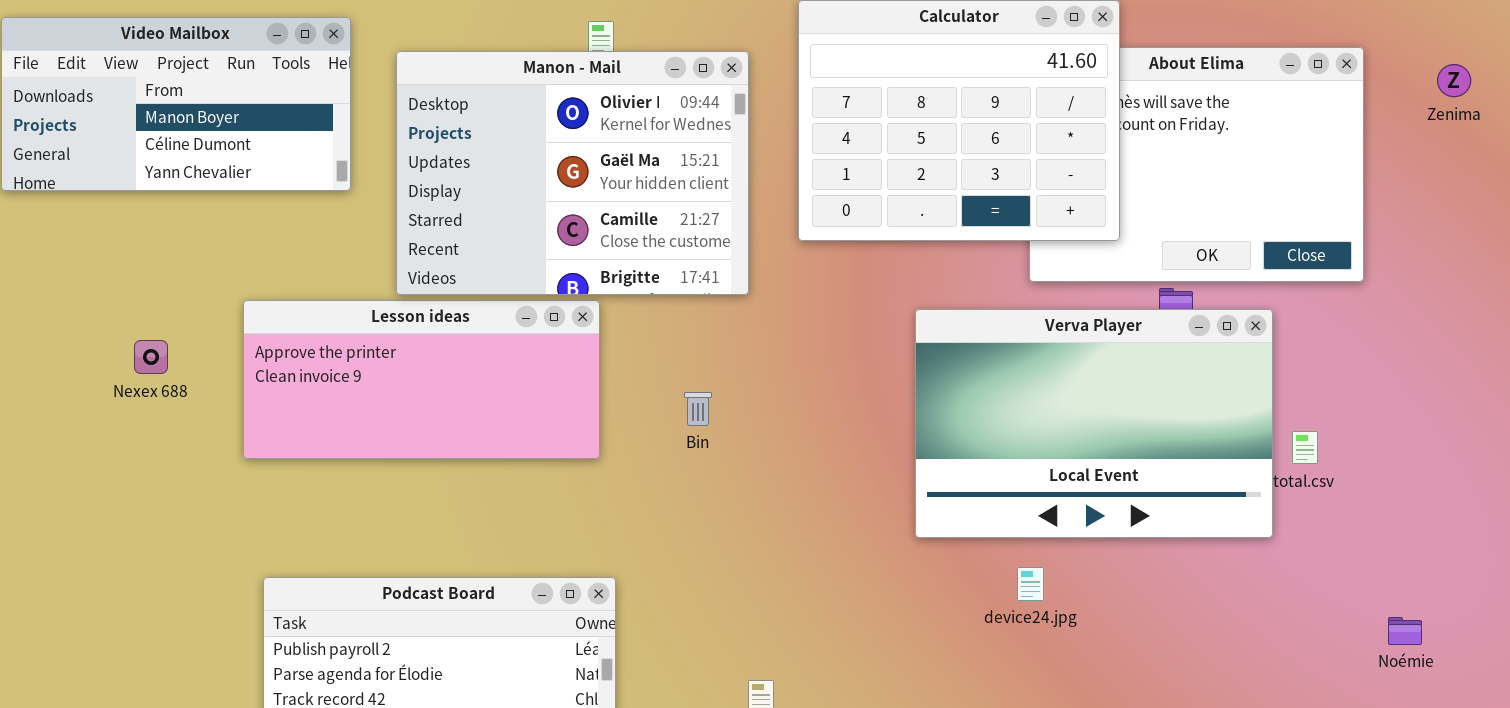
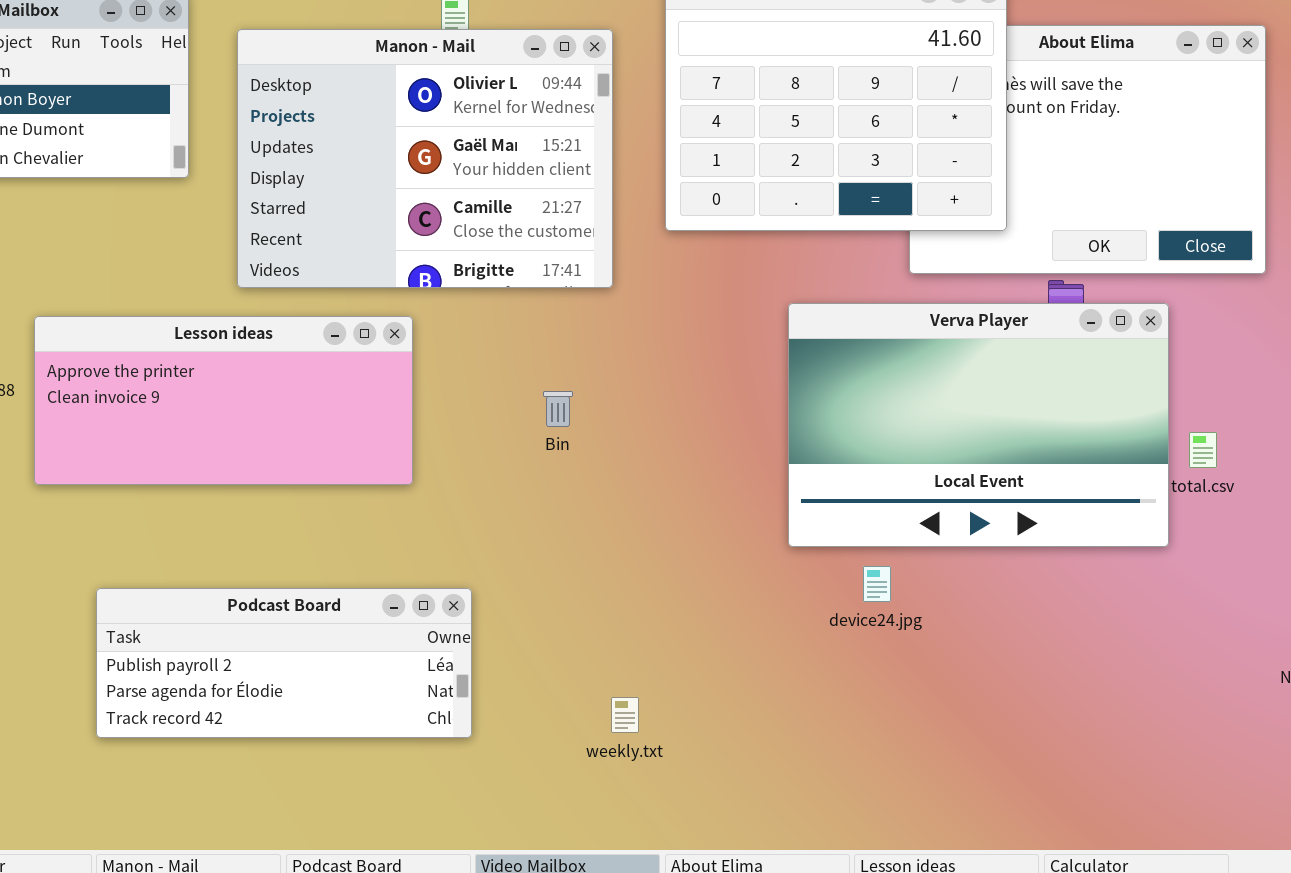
Lesson ideas: [243,300,600,459] -> [34,316,413,485], moved
device24.jpg: [1017,567,1044,601] -> [863,566,891,602], moved

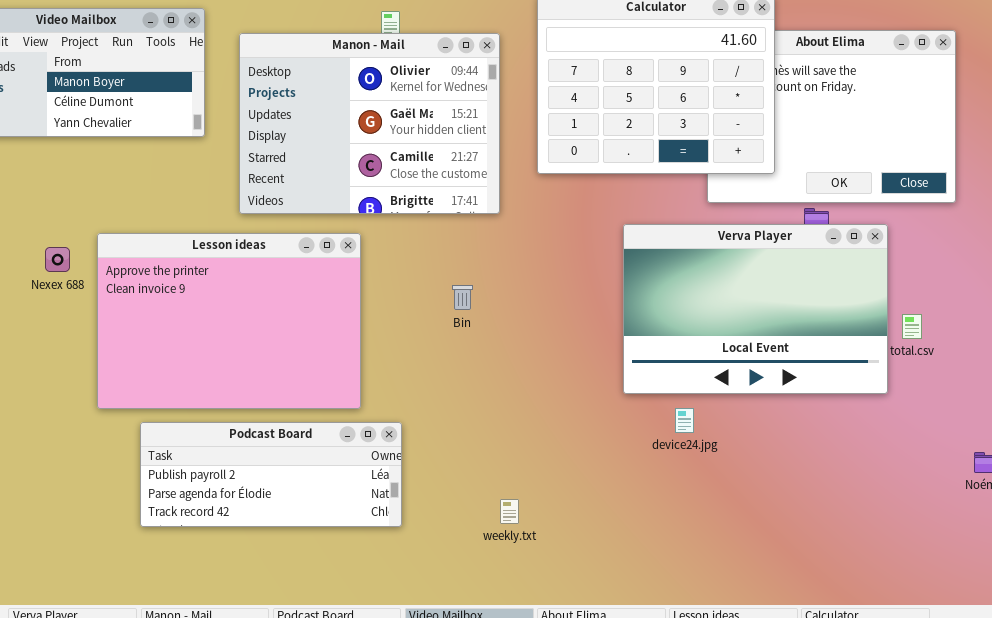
Lesson ideas: [34,316,413,485] -> [97,233,361,409], resized

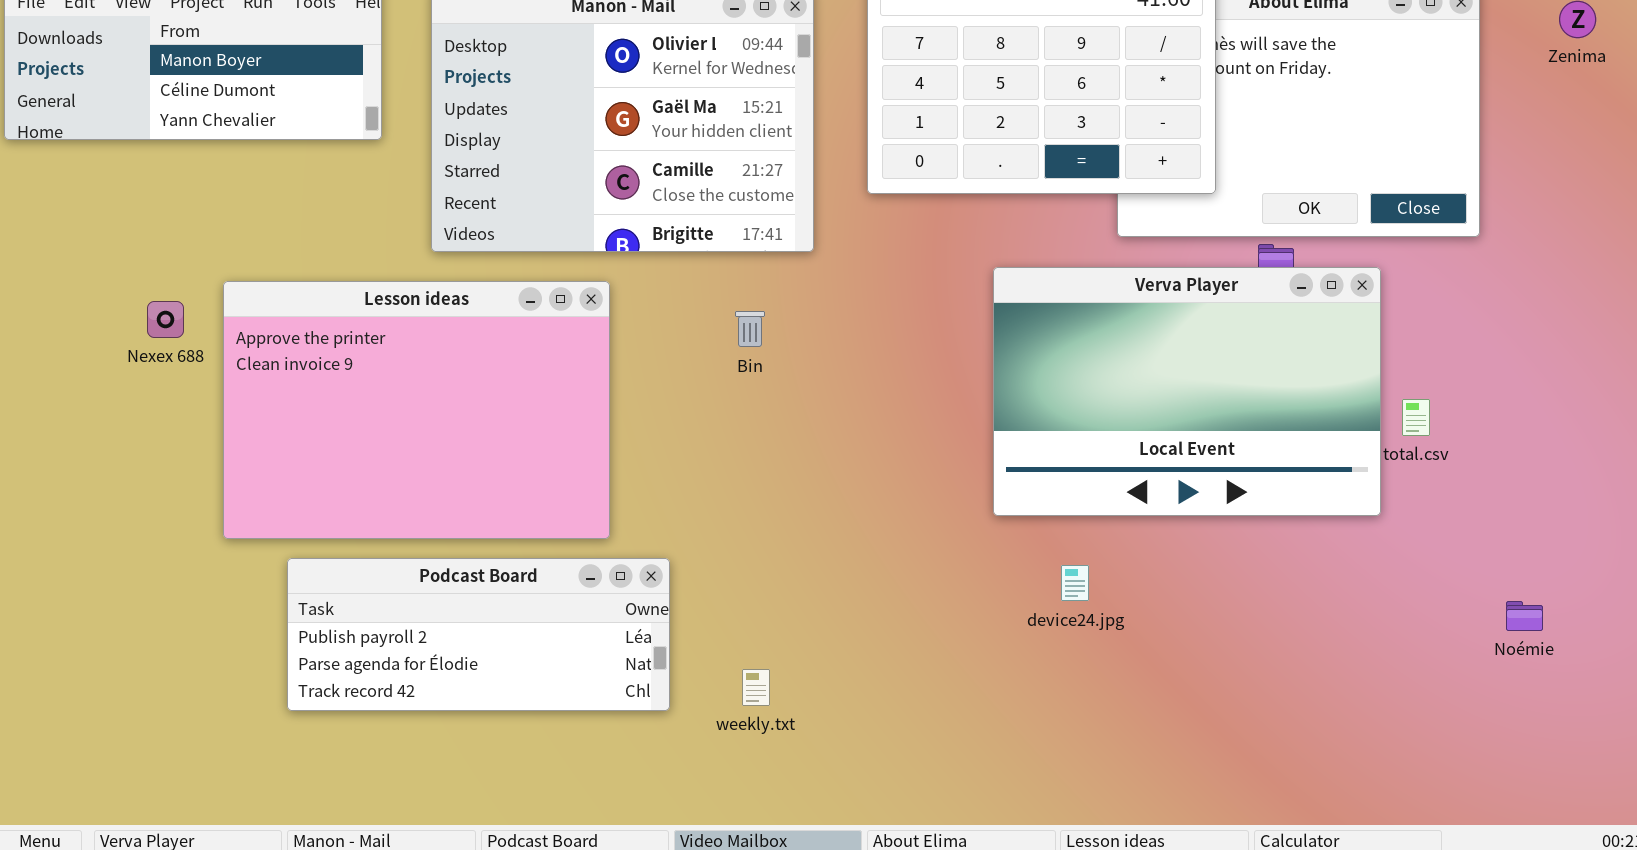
Bin: [452,285,473,310] -> [735,311,765,347], moved
device24.jpg: [675,408,694,433] -> [1061,565,1089,601], moved
weekly.txt: [500,499,519,524] -> [742,669,770,706], moved

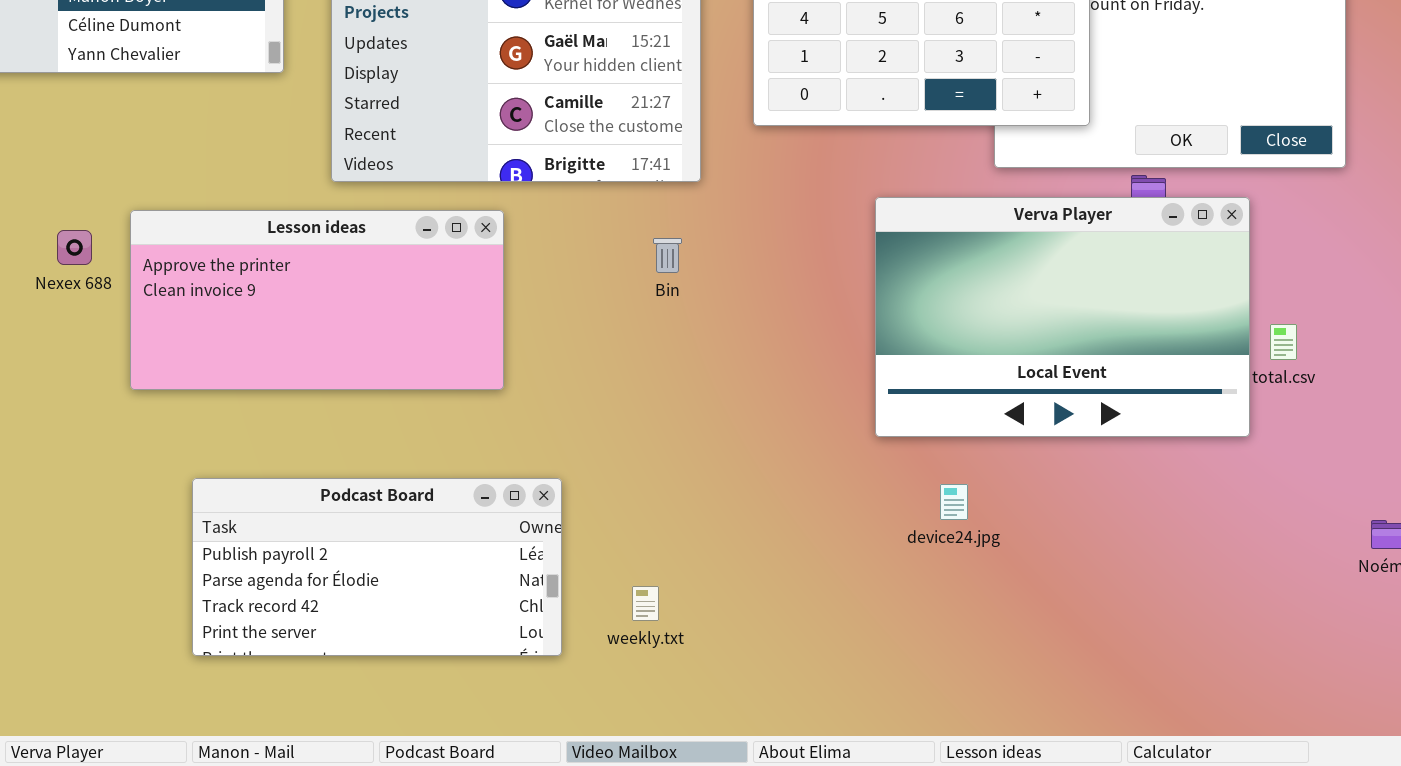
Lesson ideas: [223,281,610,539] -> [130,210,504,390], resized
Bin: [735,311,765,347] -> [653,238,682,273], moved
Podcast Board: [287,558,670,711] -> [192,478,562,656], resized

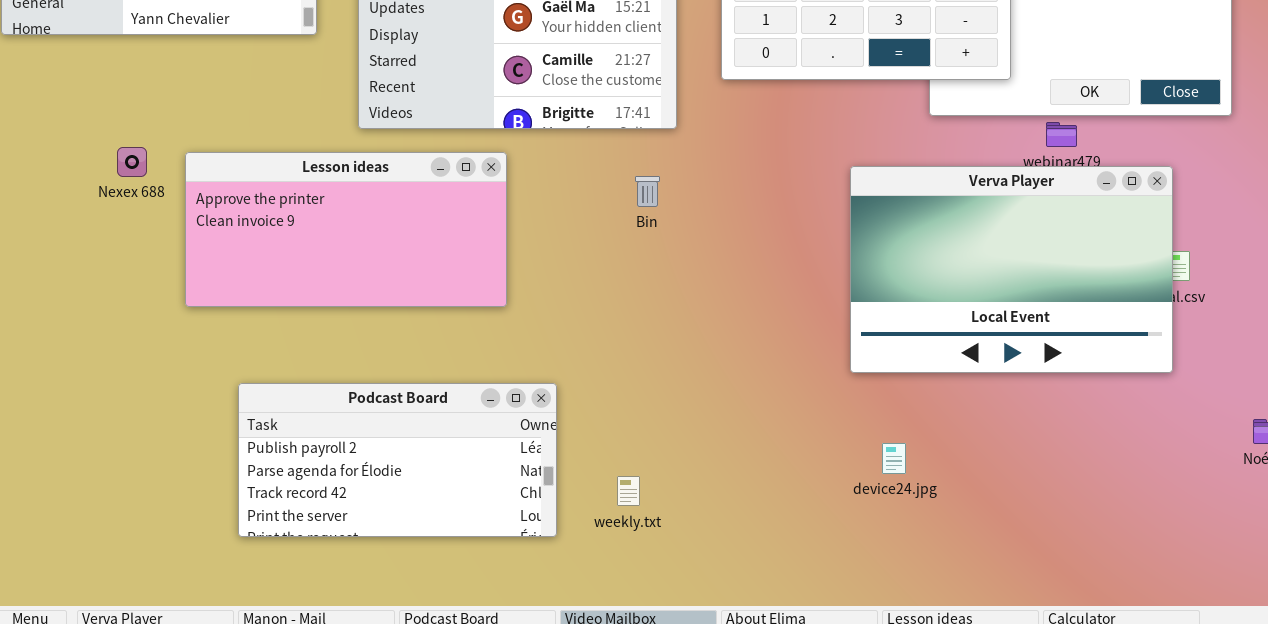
Verva Player: [875,197,1250,437] -> [850,166,1173,373], moved
Nexex 688: [57,230,92,265] -> [117,147,147,177], moved
device24.jpg: [940,484,968,520] -> [882,443,906,474], moved

